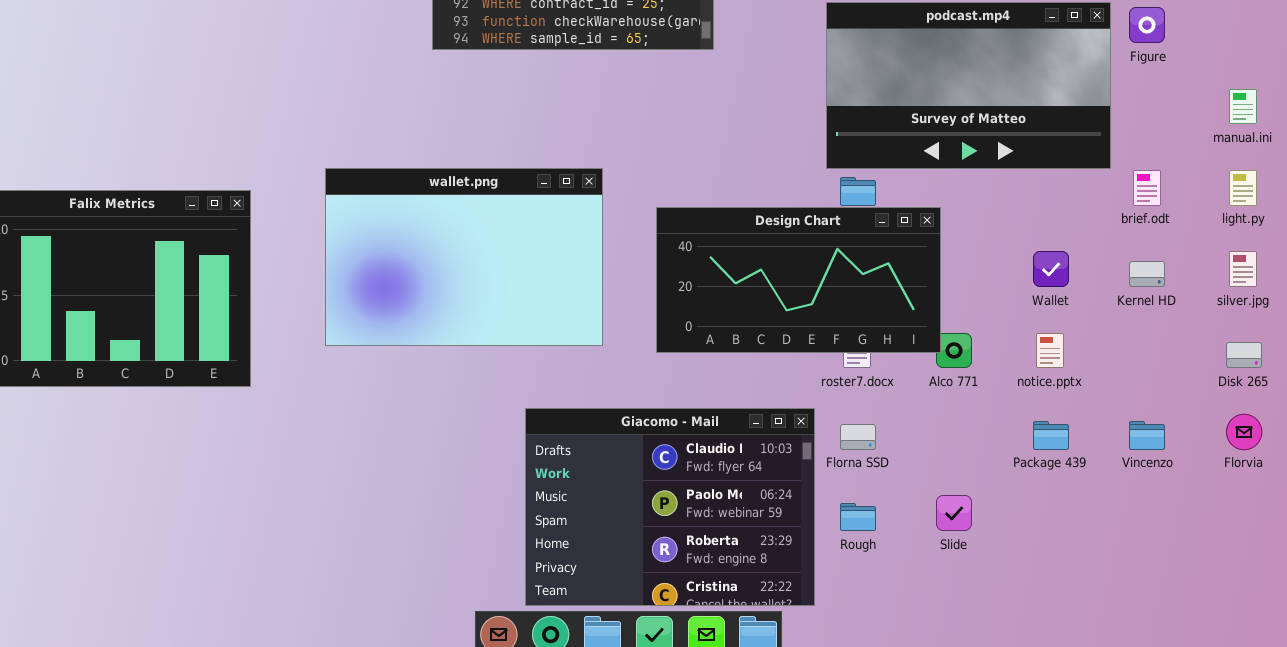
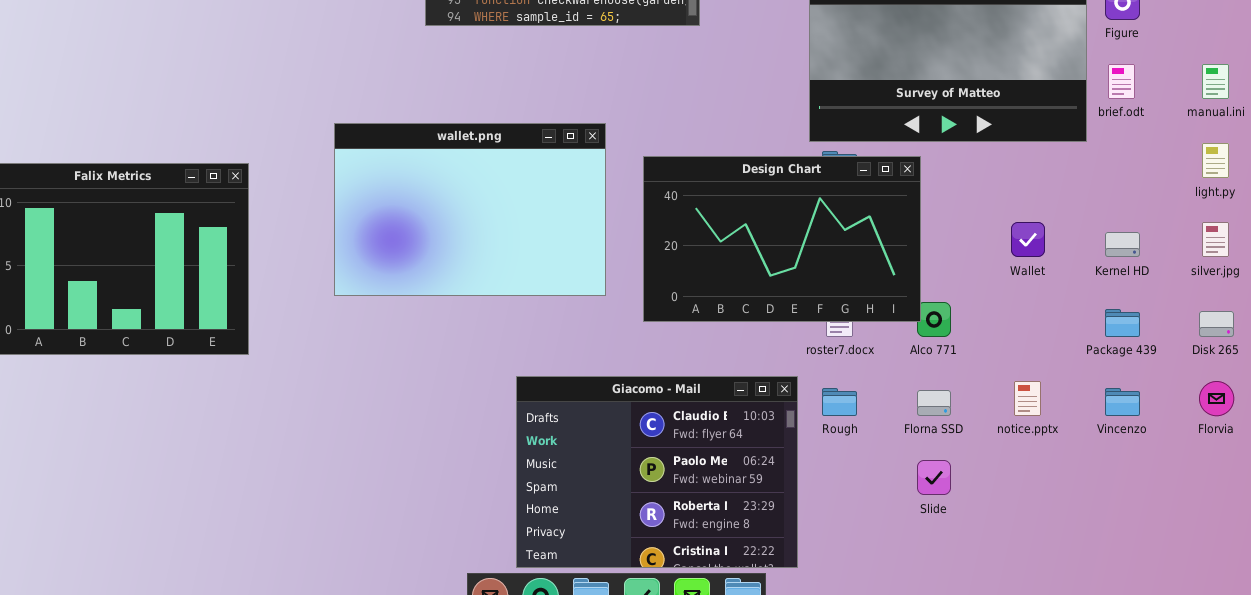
wallet.png: [325,168,603,346] -> [334,123,606,296], moved
brief.odt: [1133,170,1161,206] -> [1108,64,1135,99], moved
Design Chart: [656,207,941,353] -> [643,156,921,322], resized
notice.pptx: [1036,333,1064,368] -> [1014,381,1041,416], moved
Package 439: [1033,421,1069,450] -> [1105,309,1140,337], moved
Florna SSD: [840,424,876,450] -> [917,390,951,416], moved
Rough: [840,503,876,531] -> [822,388,857,416], moved

